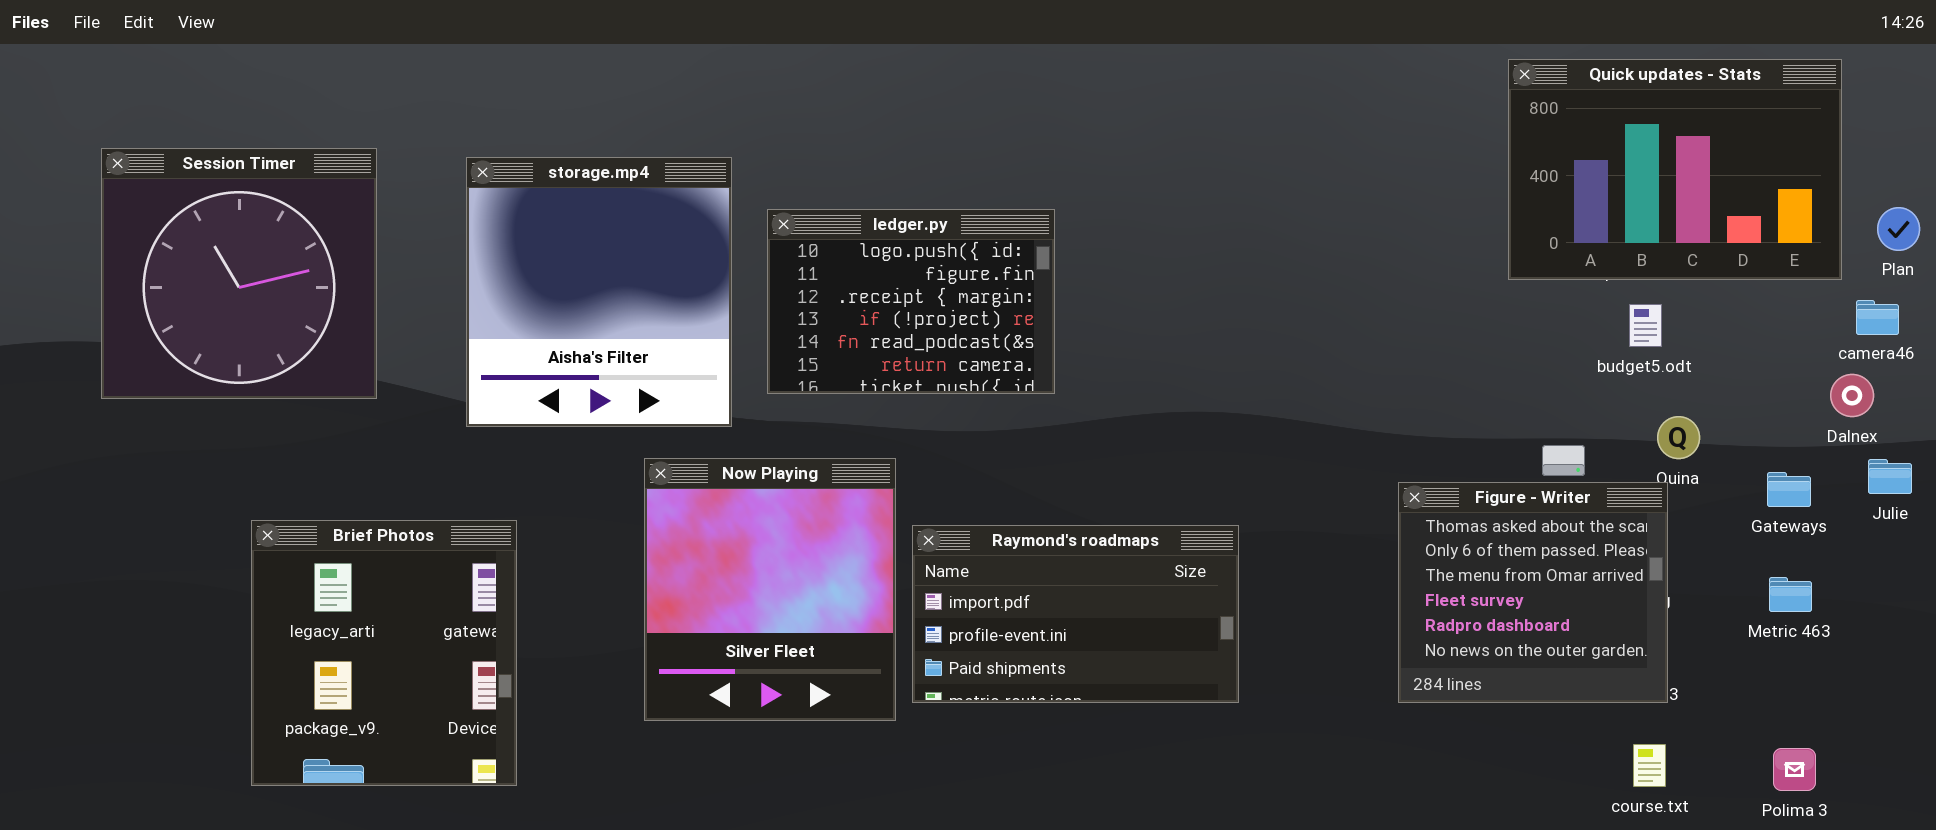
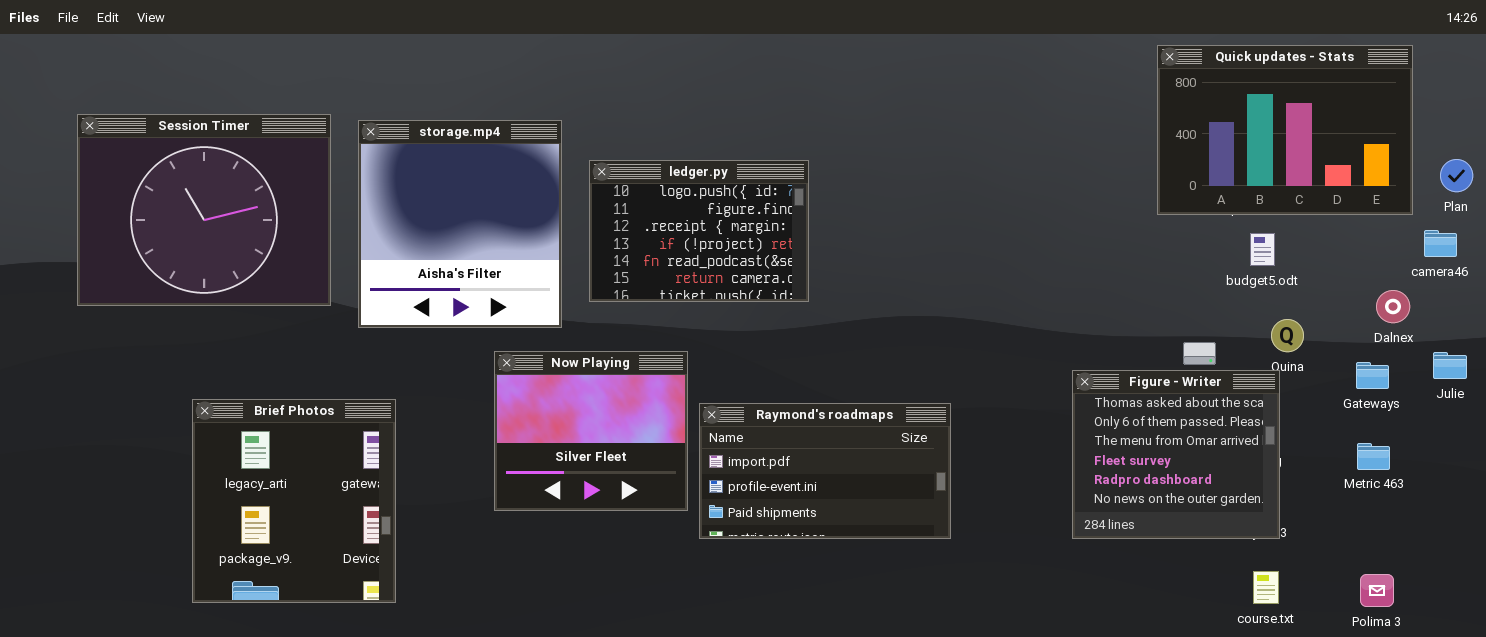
Session Timer: [101,148,377,399] -> [77,114,331,306], resized
Dalnex: [1830,374,1874,417] -> [1376,290,1410,323], moved
Now Playing: [644,458,896,721] -> [494,351,688,511], resized

